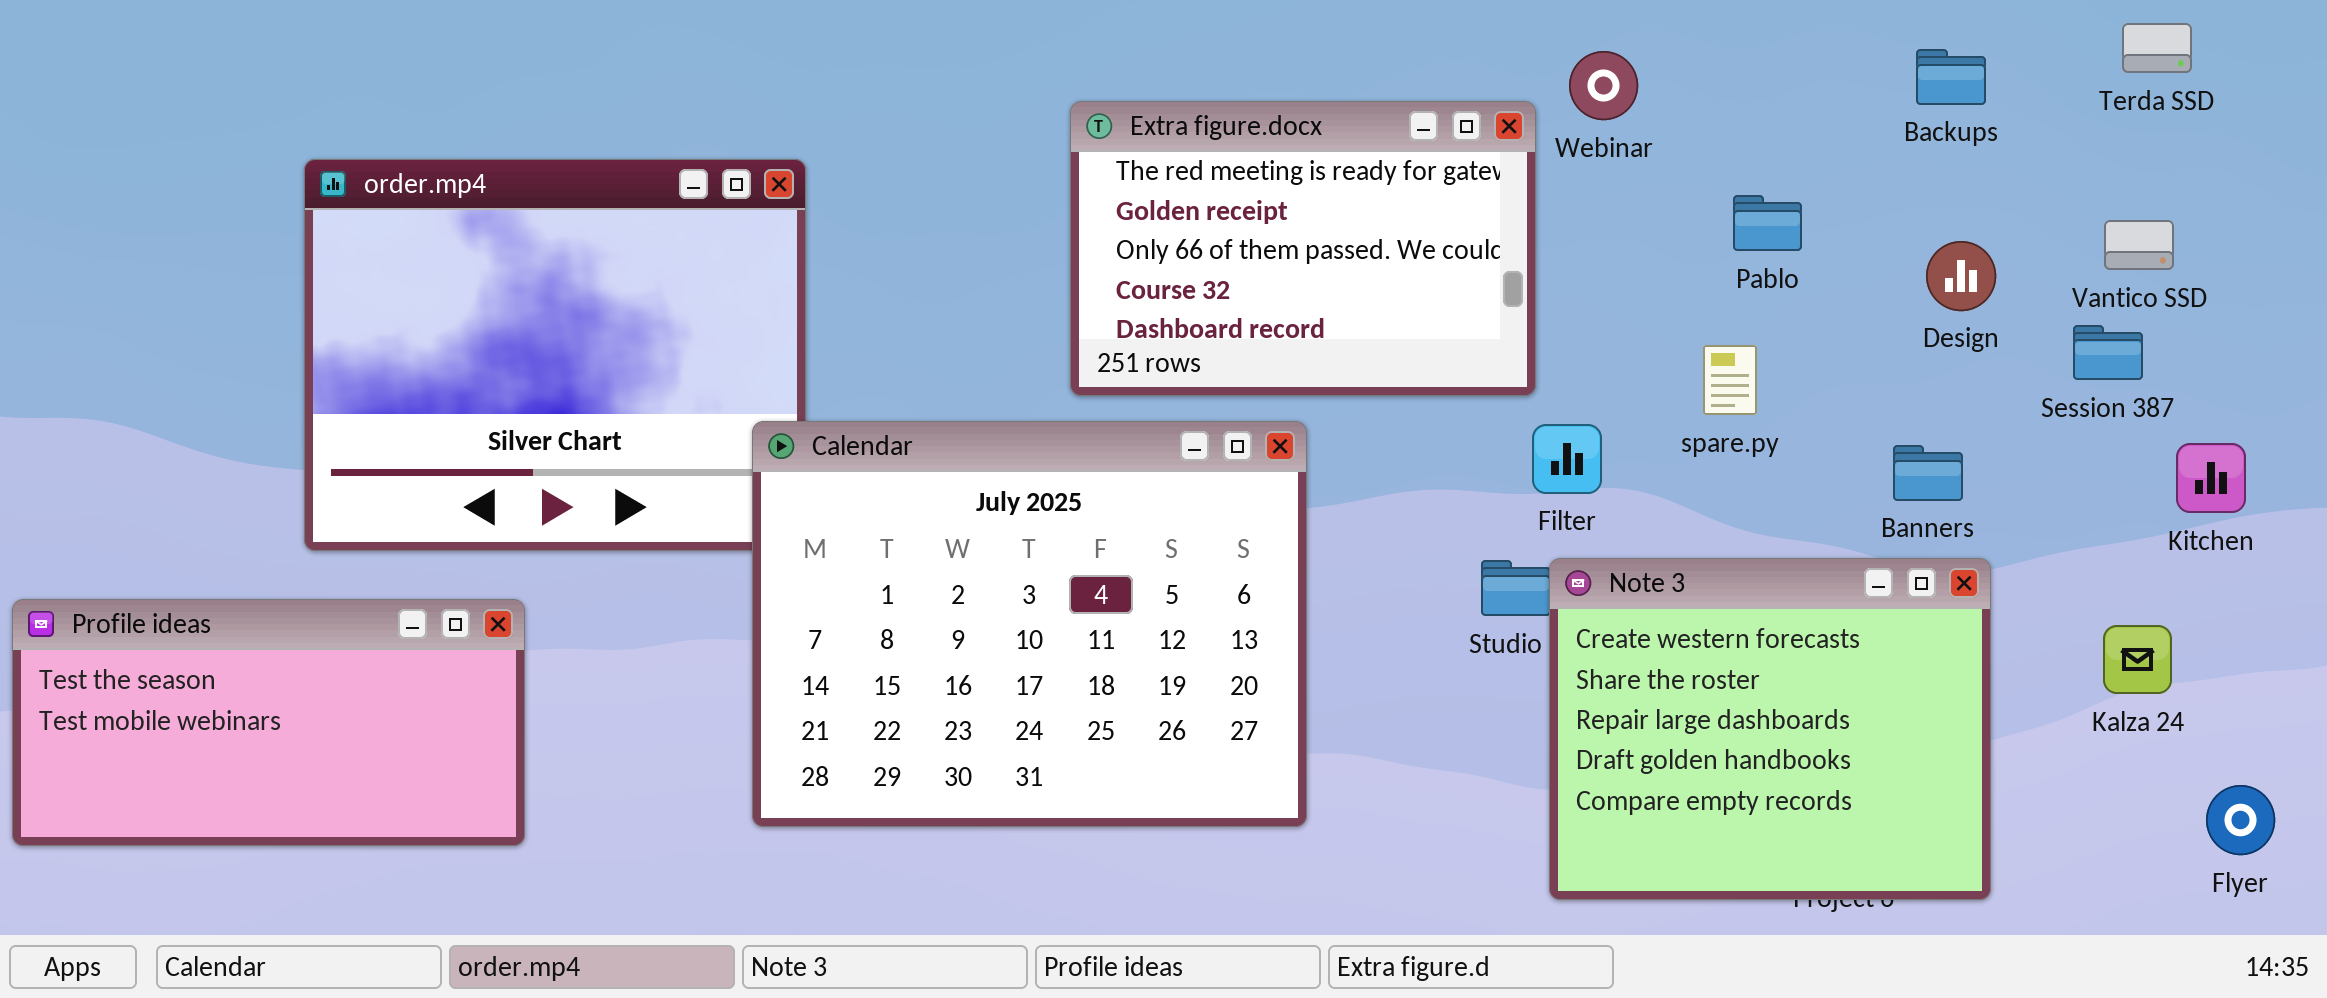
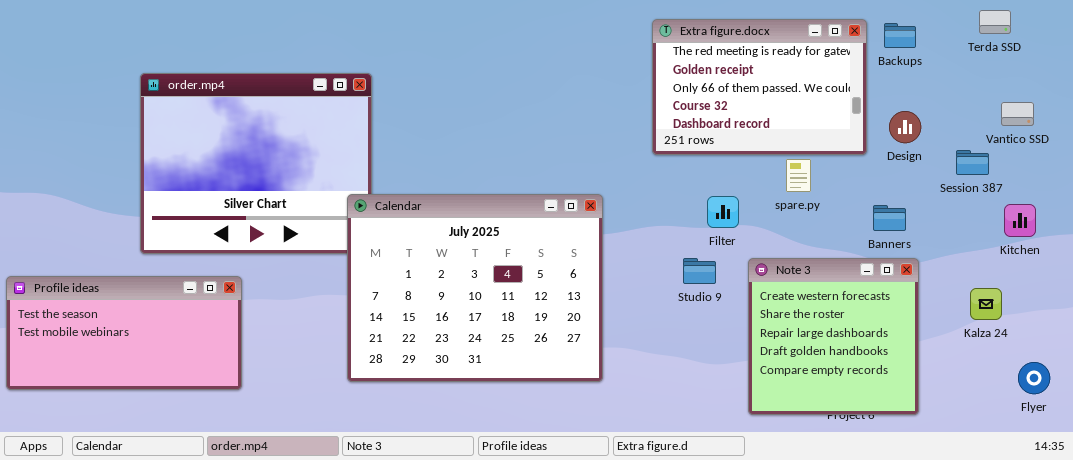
Extra figure.docx: [1070,101,1536,396] -> [652,19,867,155], moved
Vantico SSD: [2104,220,2174,270] -> [1001,102,1034,126], moved
Note 3: [1549,558,1991,900] -> [748,258,919,415], resized

